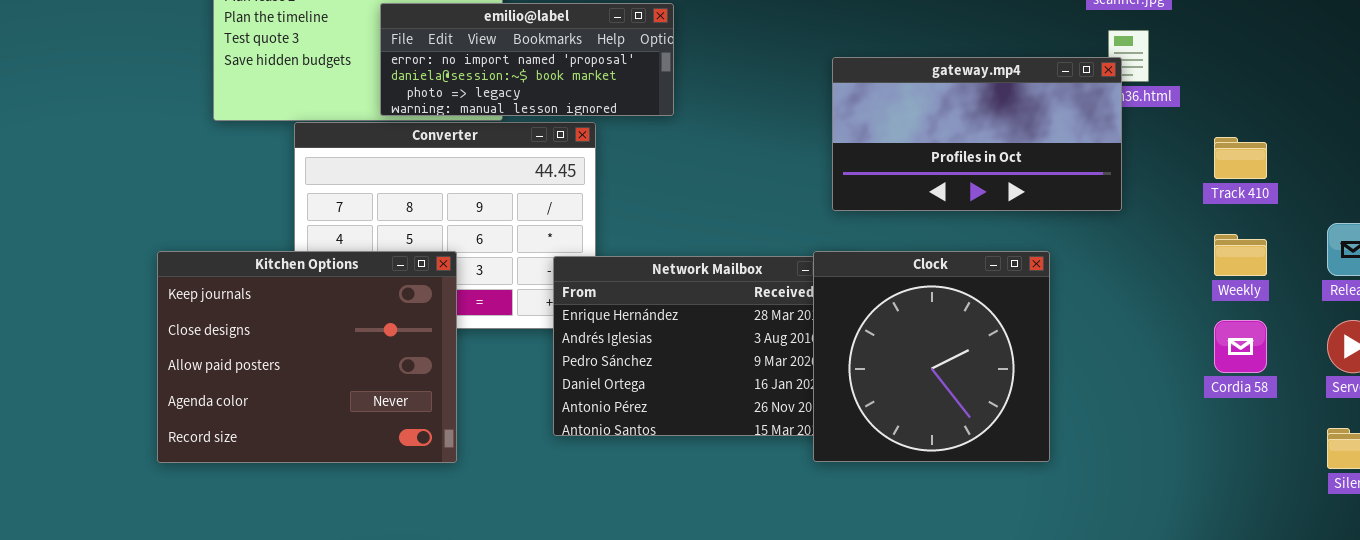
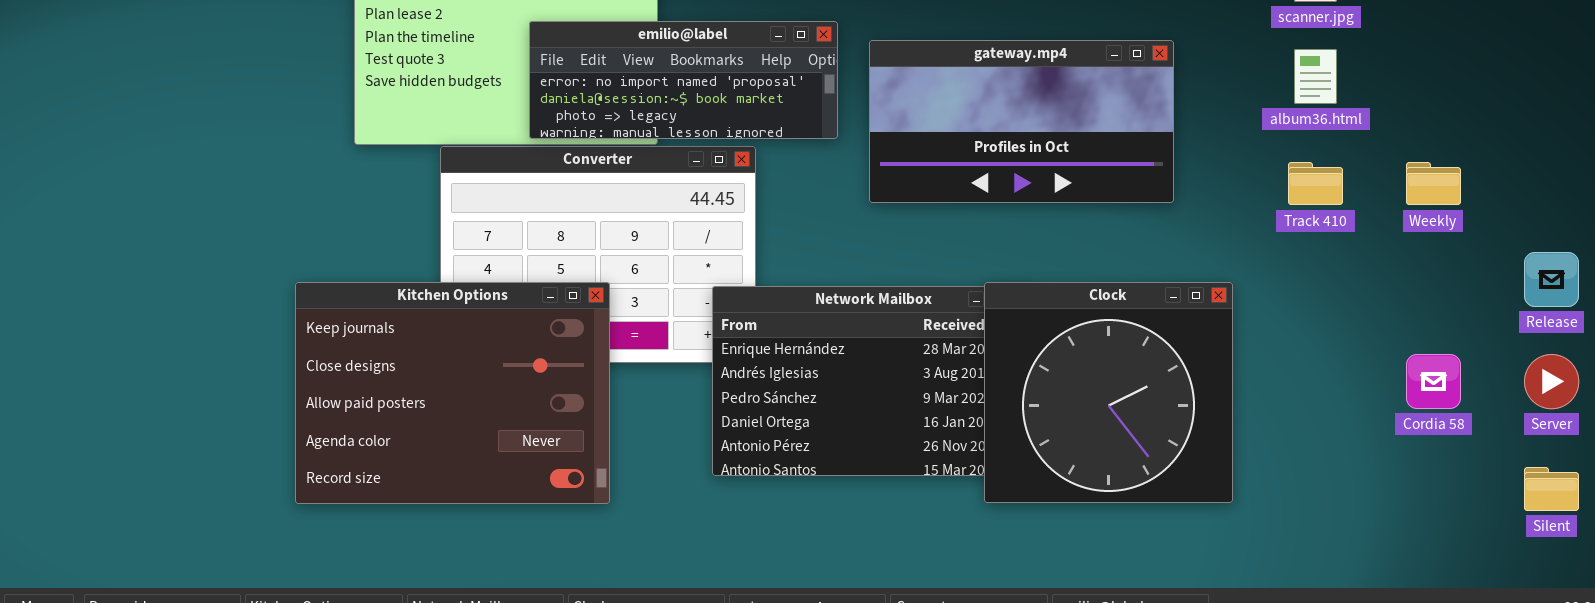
gateway.mp4: [832,57,1122,211] -> [869,40,1174,203], moved
Track 410: [1214,137,1267,179] -> [1288,162,1343,205], moved
Weekly: [1214,234,1267,276] -> [1406,162,1461,205], moved

